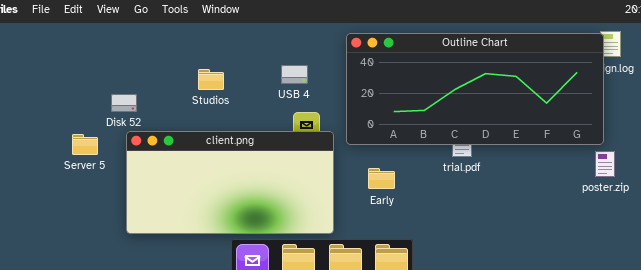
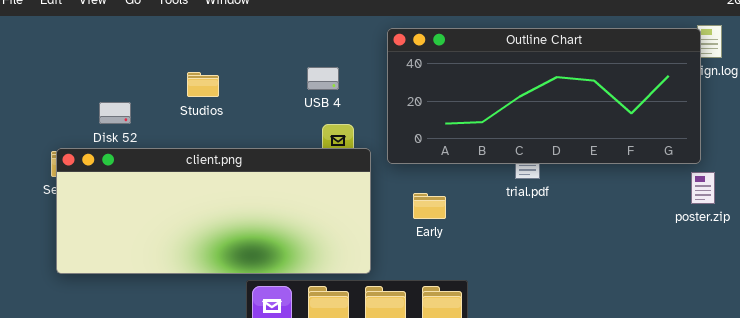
Studios: [198,69,224,90] -> [187,72,219,97], moved
client.png: [126,131,334,234] -> [56,148,371,274], resized

